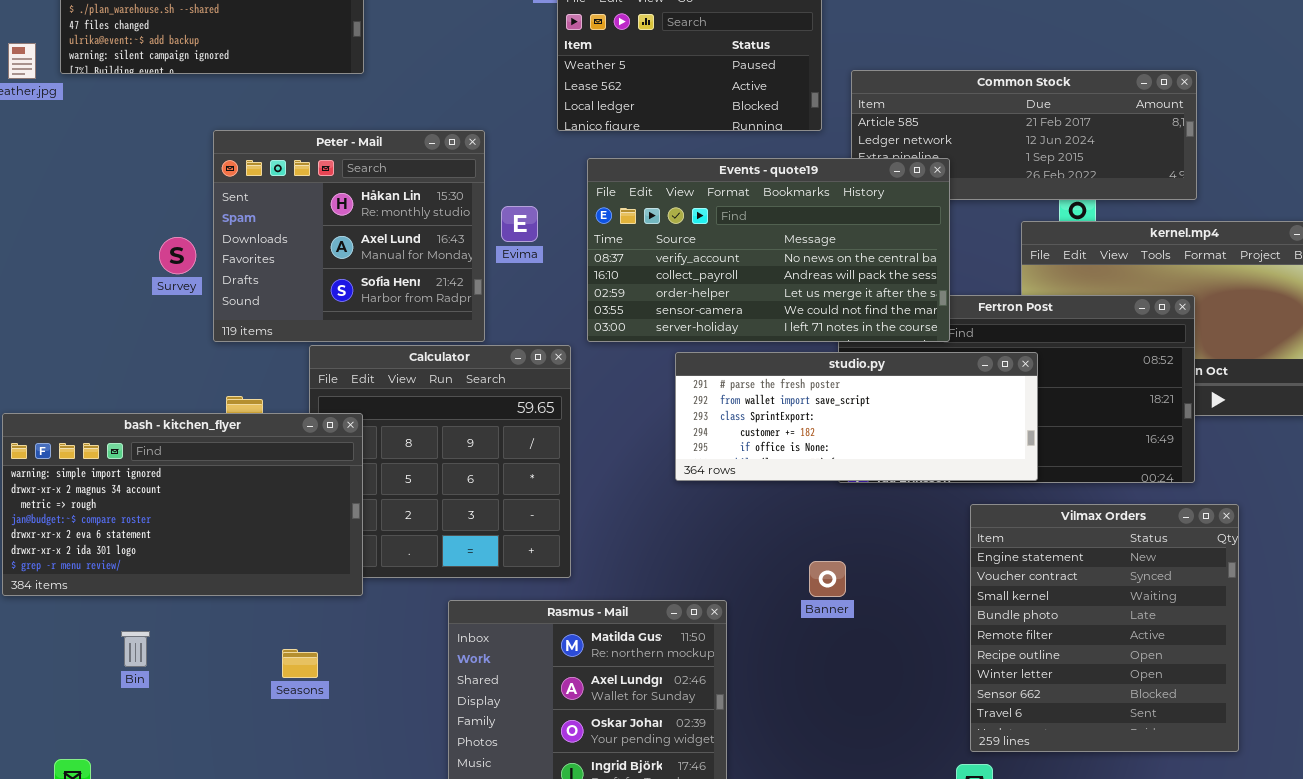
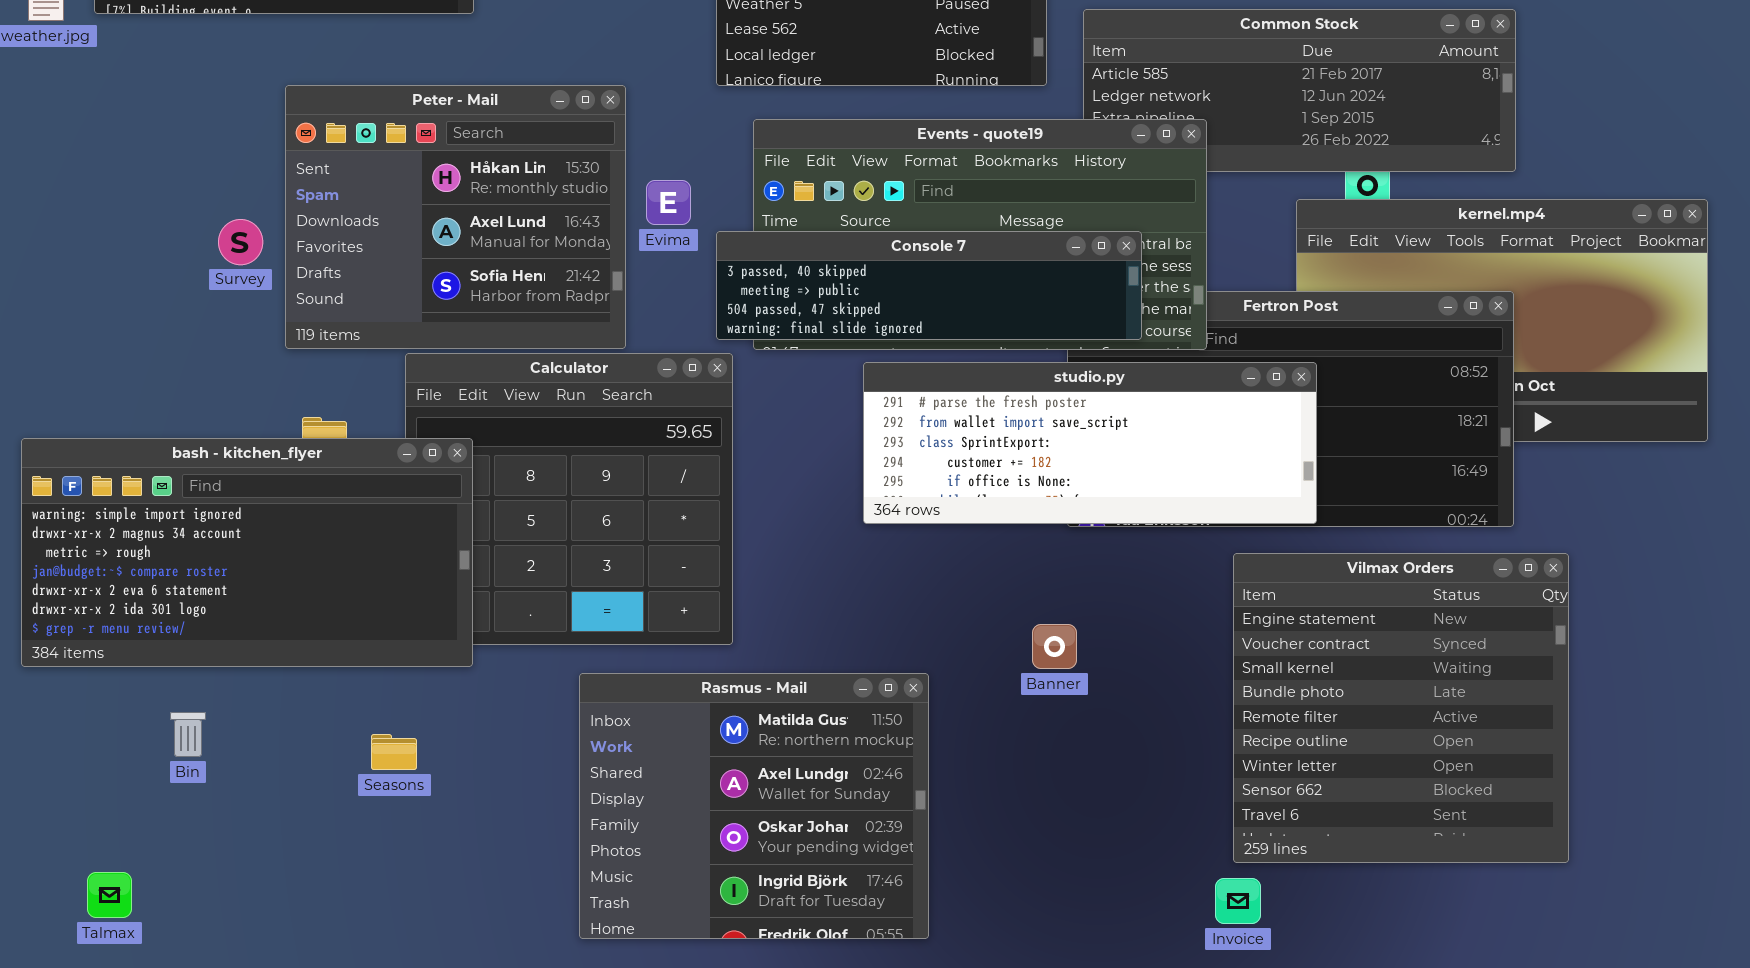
Console 7: none -> [716,231,1142,340], opened

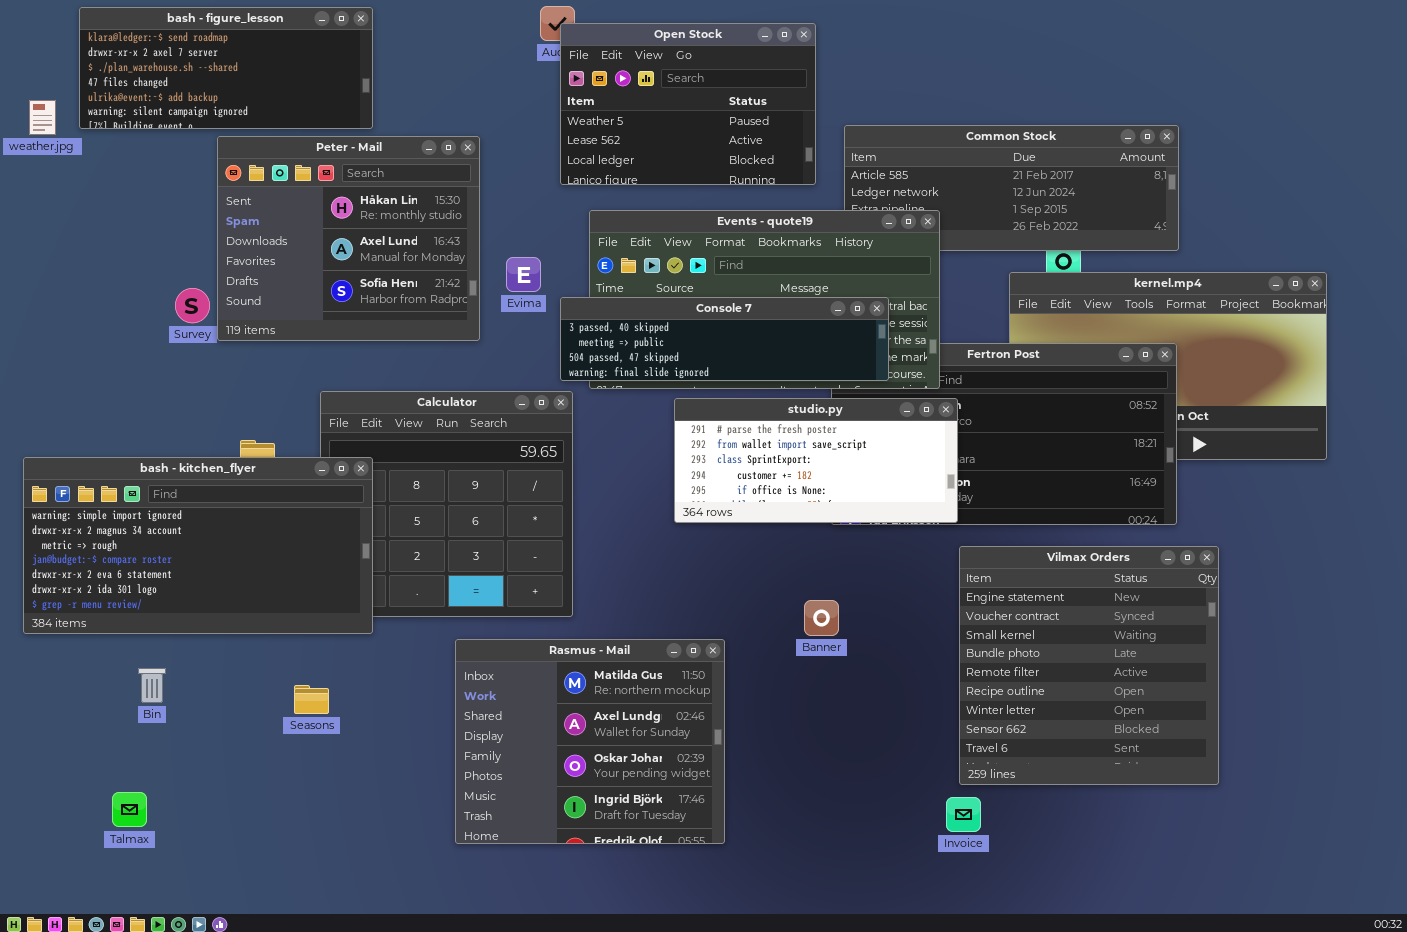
Peter - Mail: [285,85,626,349] -> [217,136,480,341], moved
studio.py: [863,362,1317,524] -> [674,398,958,523], resized
Talmax: [87,872,132,918] -> [112,792,147,827], moved

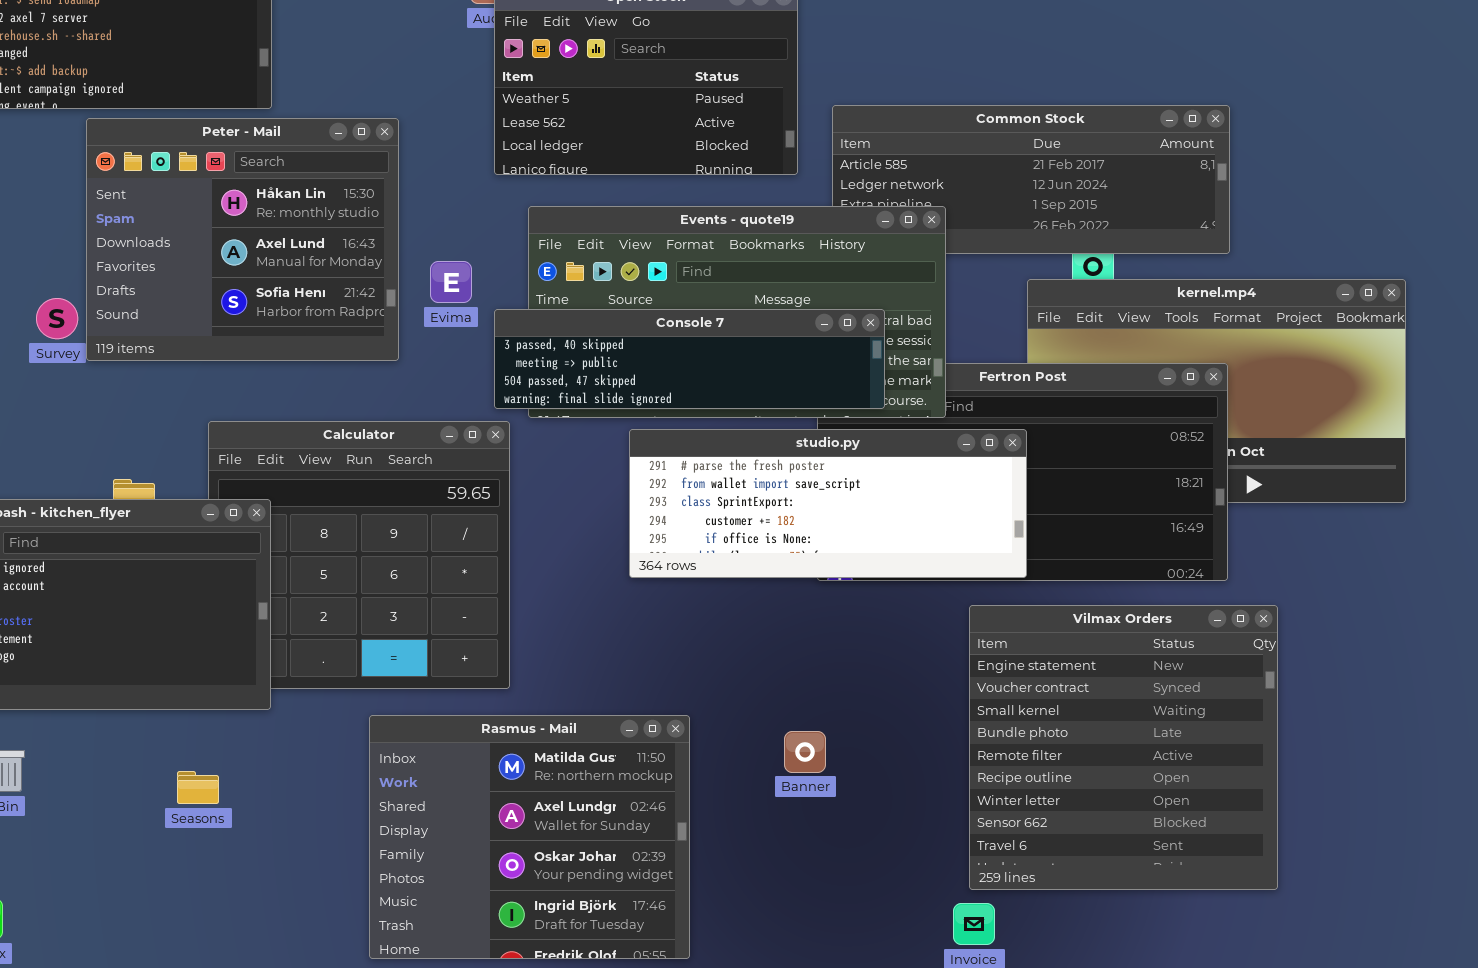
studio.py: [674,398,958,523] -> [629,429,1027,578], resized
Banner: [804,600,839,636] -> [784,731,826,773], moved

